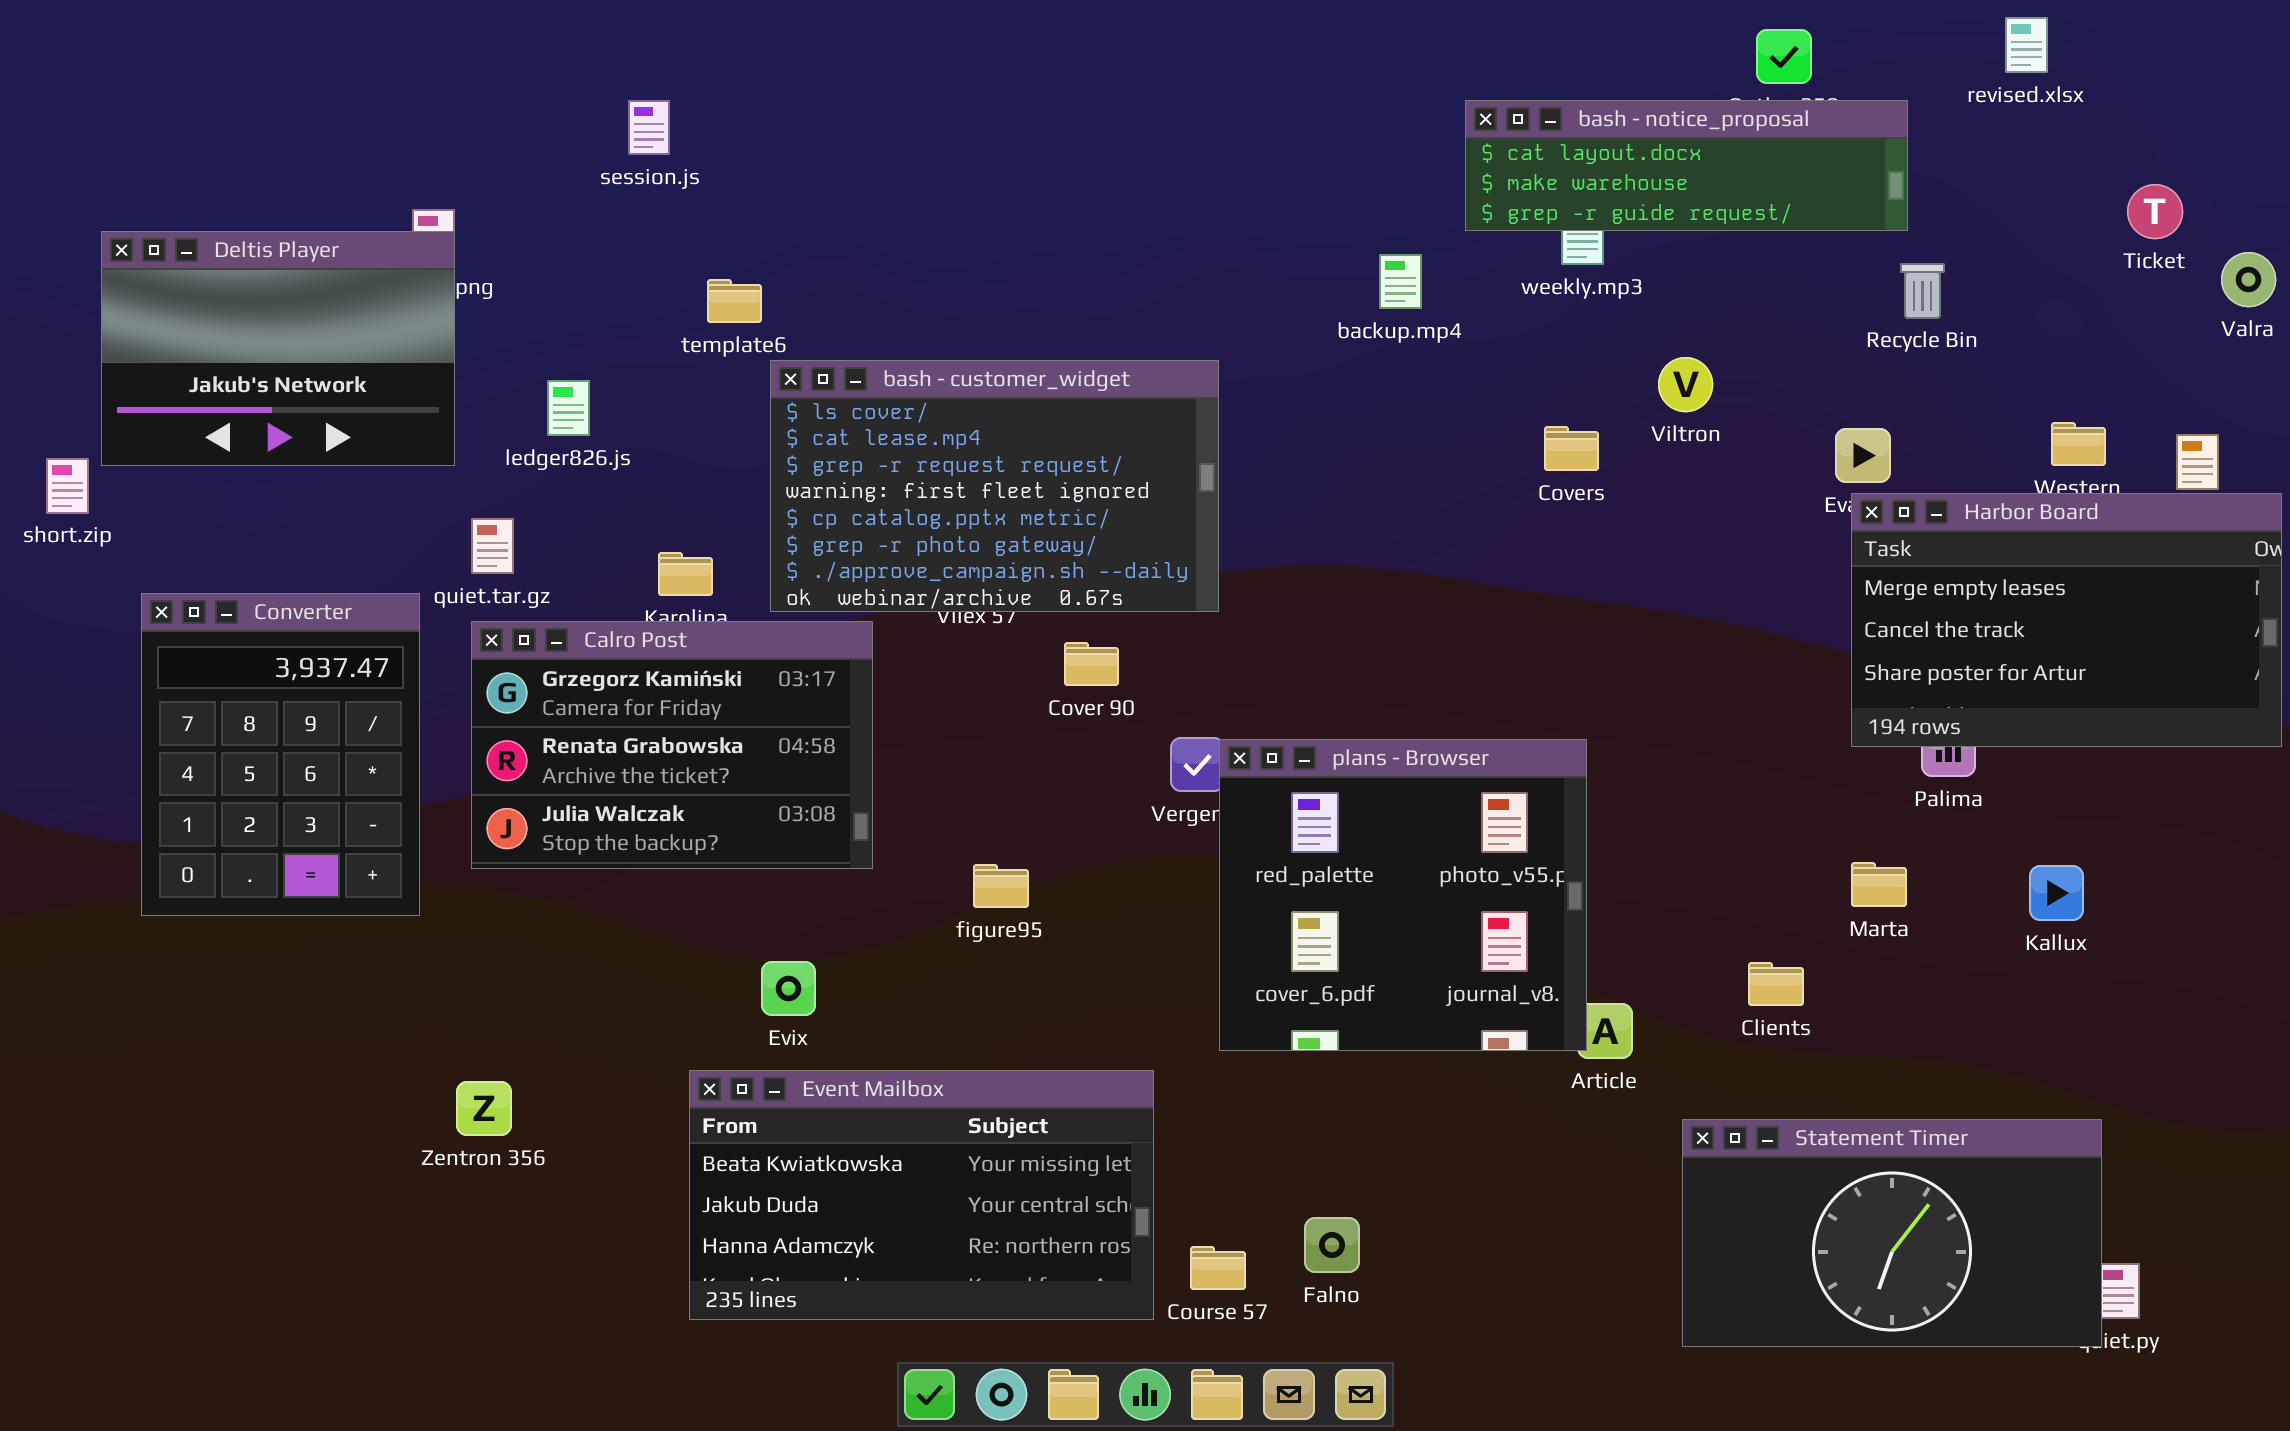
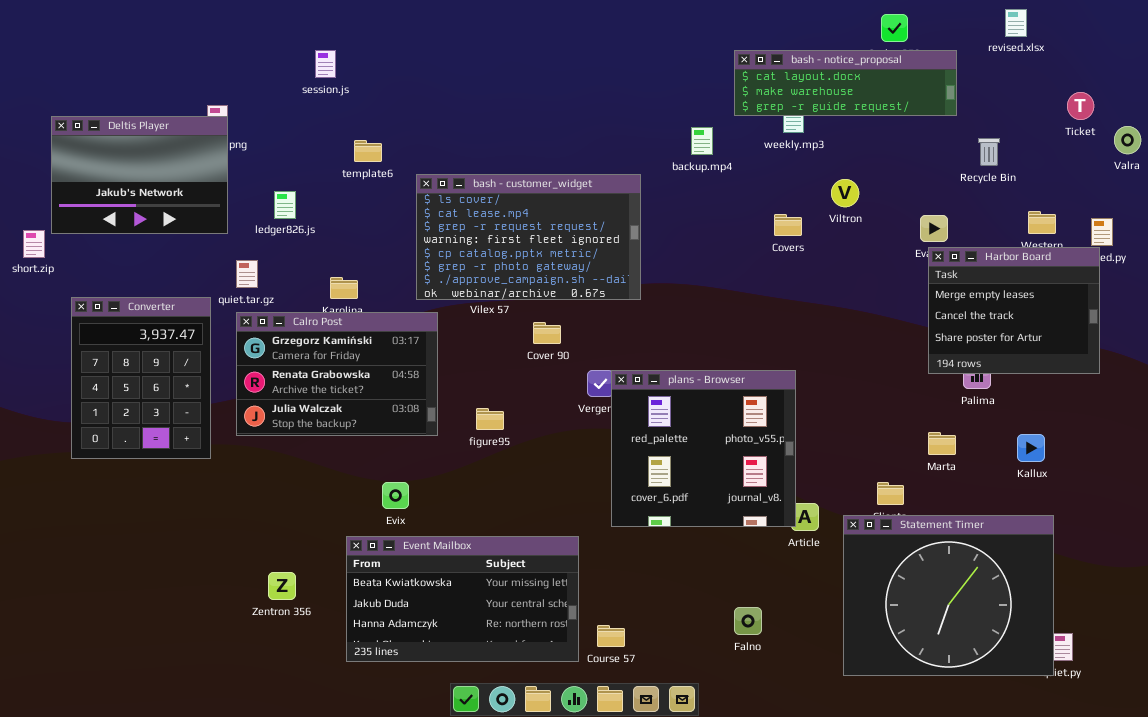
Recycle Bin: [1900,263,1945,319] -> [978,138,1000,166], moved
bash - customer_widget: [770,360,1219,612] -> [416,174,641,300], moved
Harbor Board: [1851,493,2282,747] -> [928,247,1100,374], resized
figure95: [973,864,1029,908] -> [476,408,504,430], moved
Zentron 356: [456,1081,512,1136] -> [268,572,296,600], moved
Statement Timer: [1682,1119,2102,1347] -> [843,515,1054,676], resized
Falno: [1304,1217,1360,1273] -> [734,607,762,635], moved

